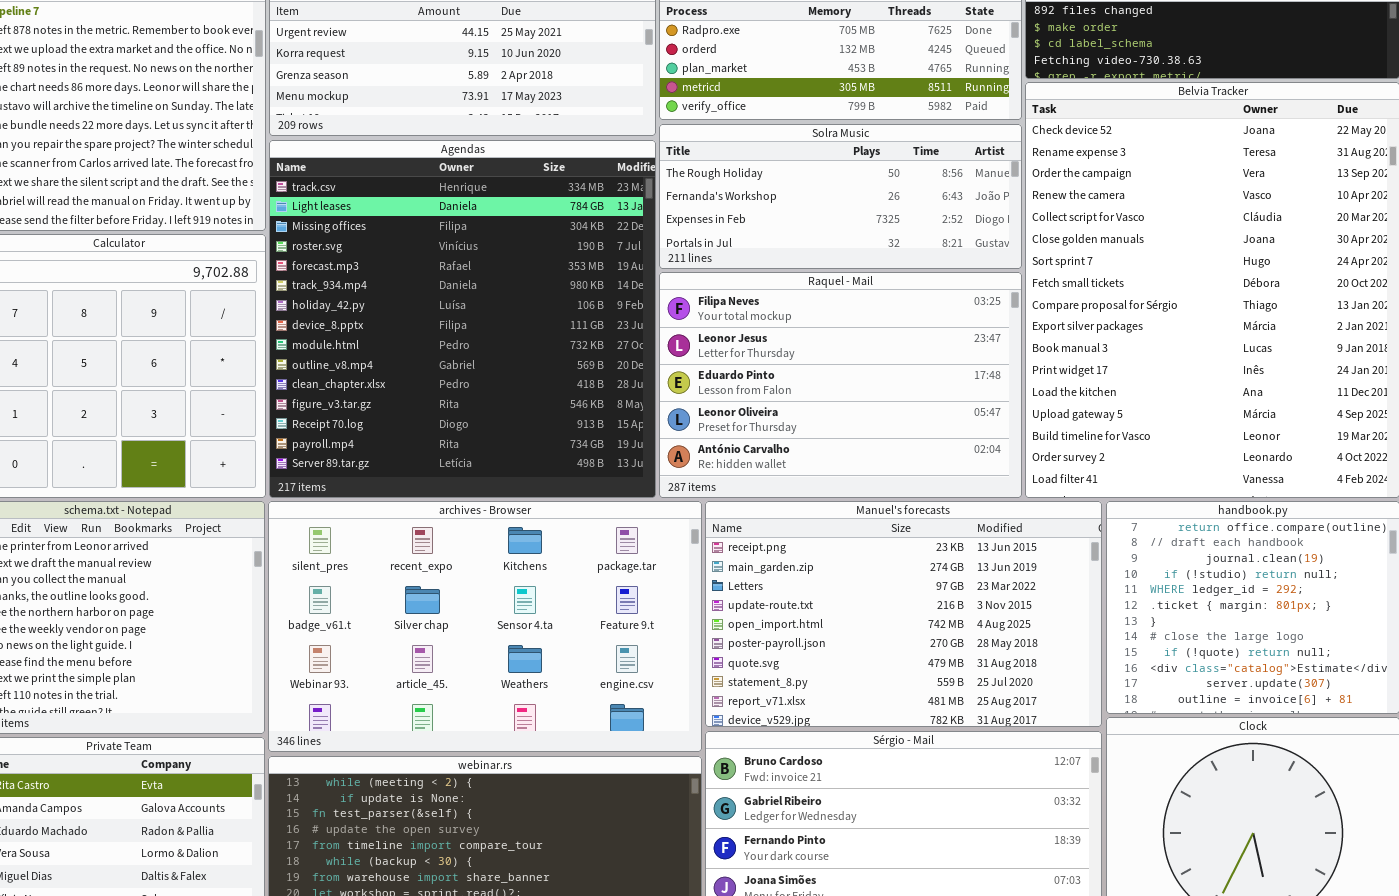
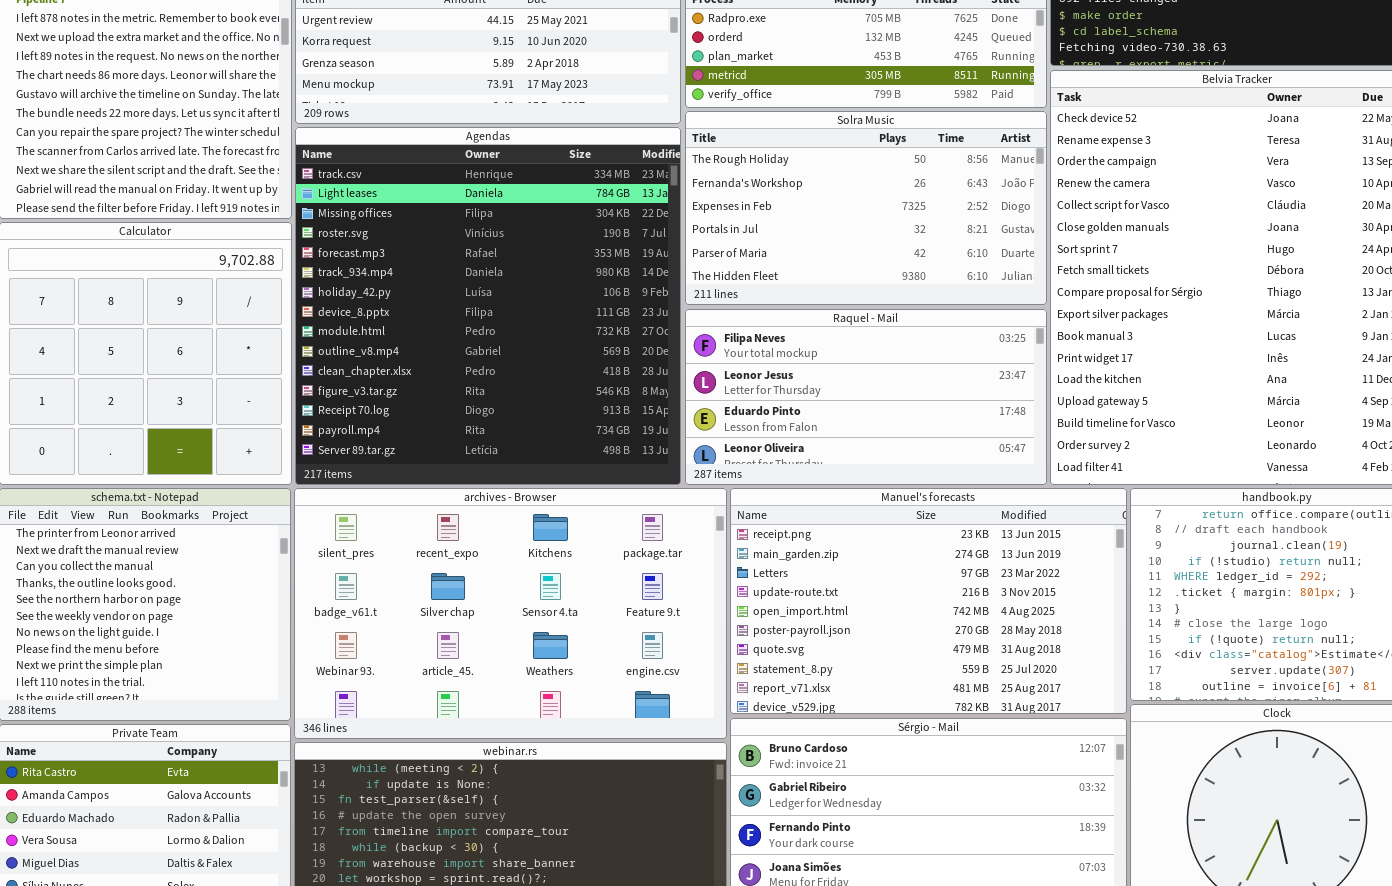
Solra Music: [659,124,1022,269] -> [685,111,1047,305], resized
Raquel - Mail: [659,272,1022,498] -> [685,309,1047,485], resized

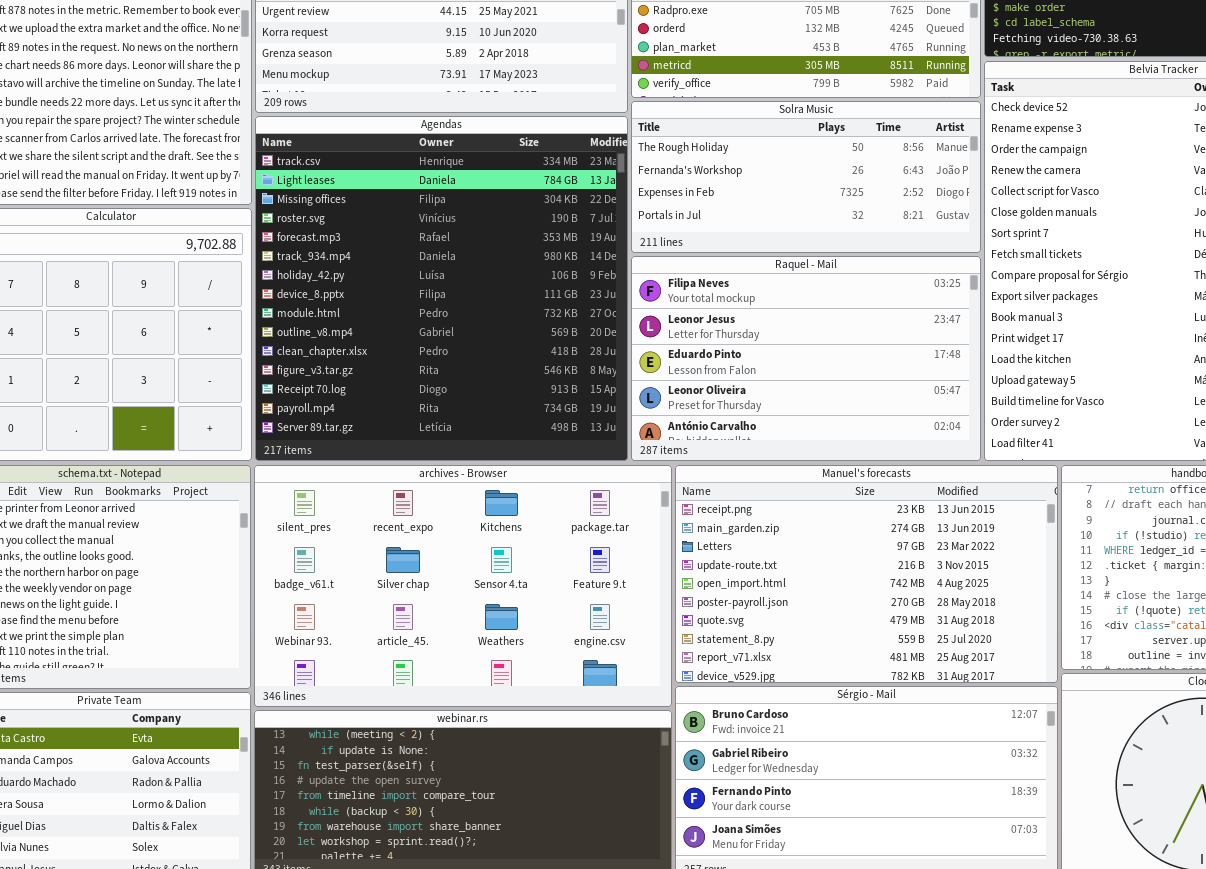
Solra Music: [685,111,1047,305] -> [631,101,981,253], resized
Raquel - Mail: [685,309,1047,485] -> [631,256,981,461], resized

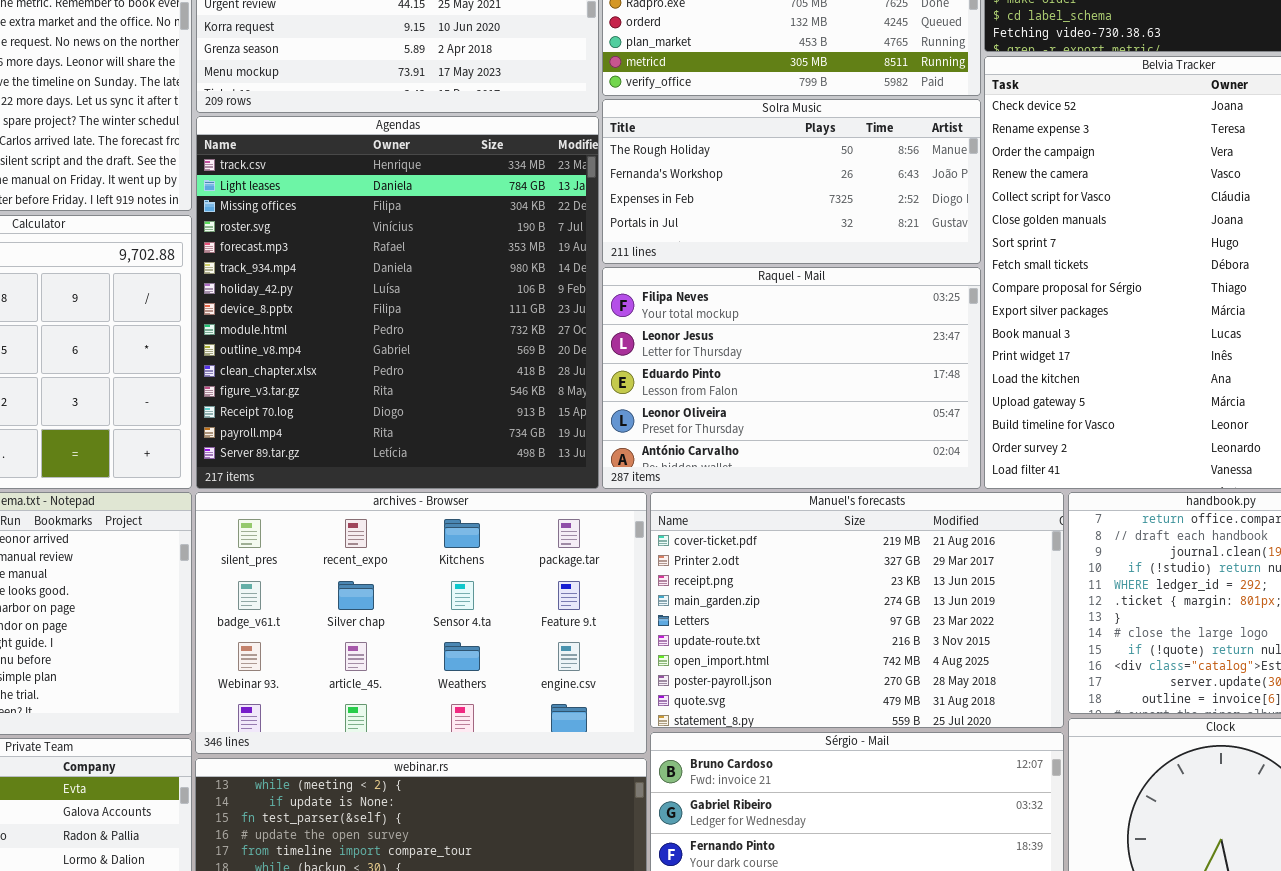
Manuel's forecasts: [675,465,1058,683] -> [650,492,1064,728], scrolled up 2 rows

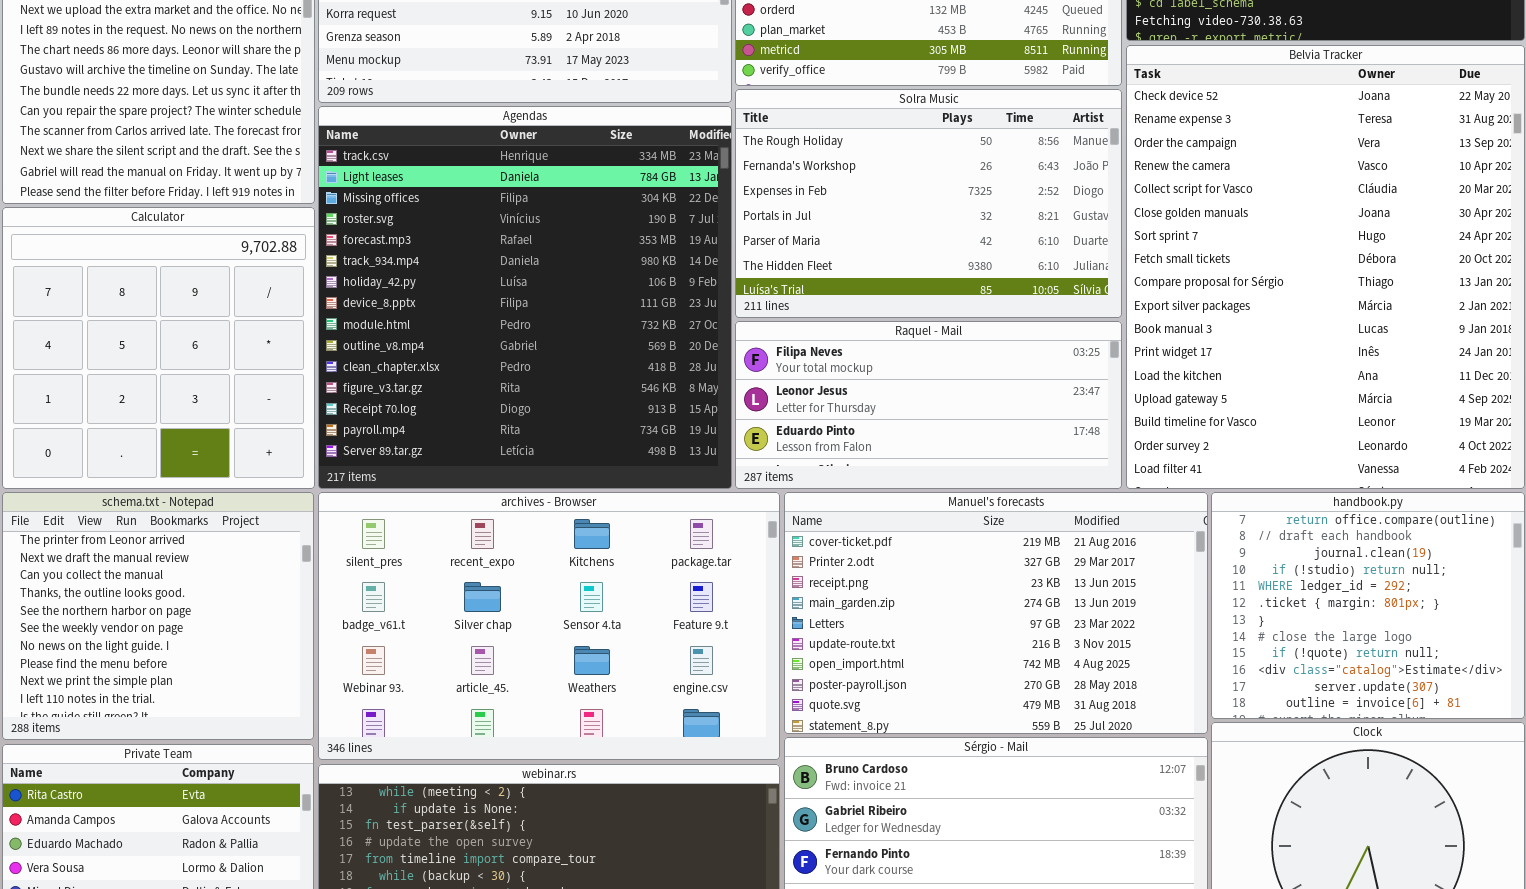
Solra Music: [602,99,981,264] -> [735,89,1122,318], resized
Raquel - Mail: [602,267,981,489] -> [735,321,1122,489], resized

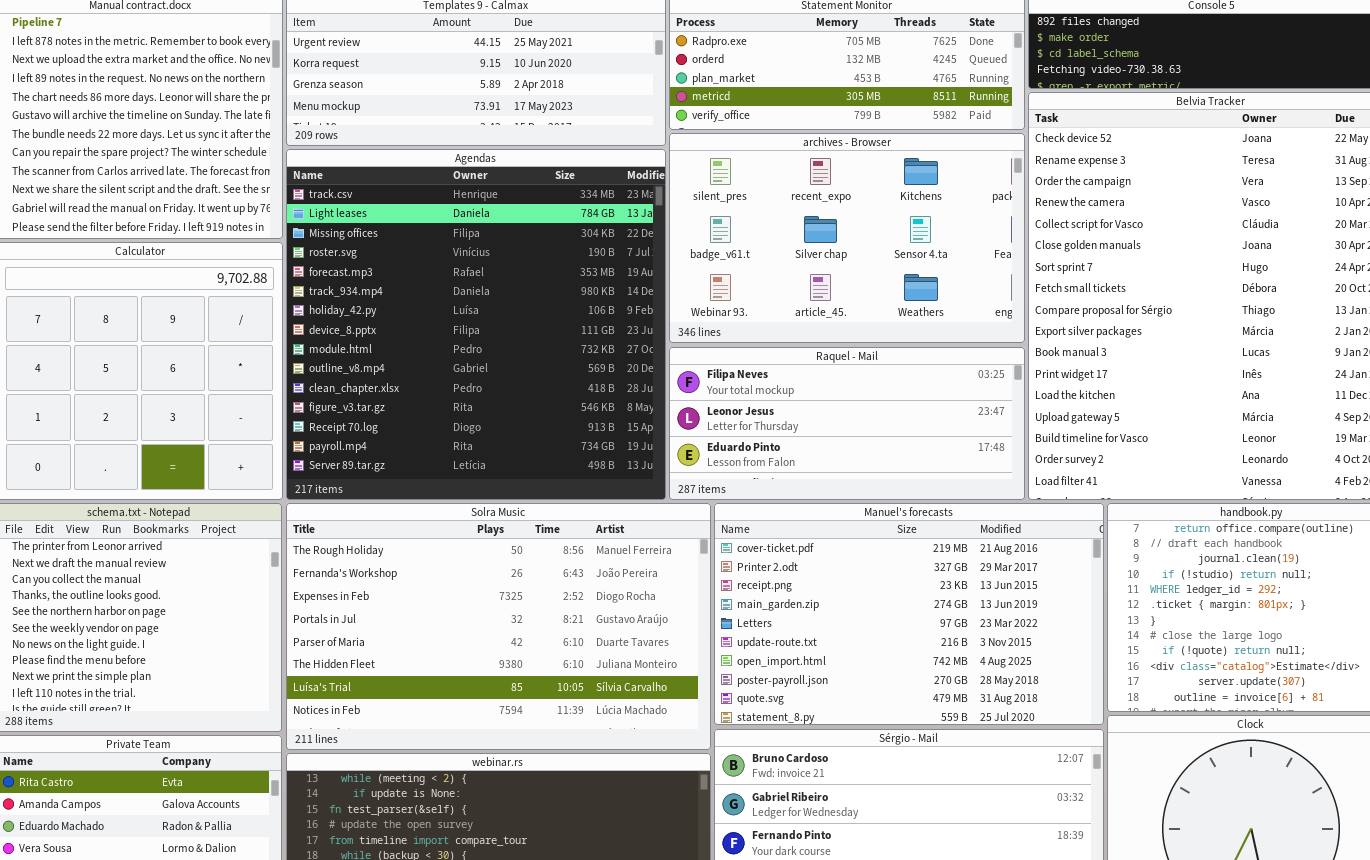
Solra Music: [735,89,1122,318] -> [286,503,711,750], moved, resized
archives - Browser: [318,492,780,760] -> [669,133,1025,343], moved, resized

